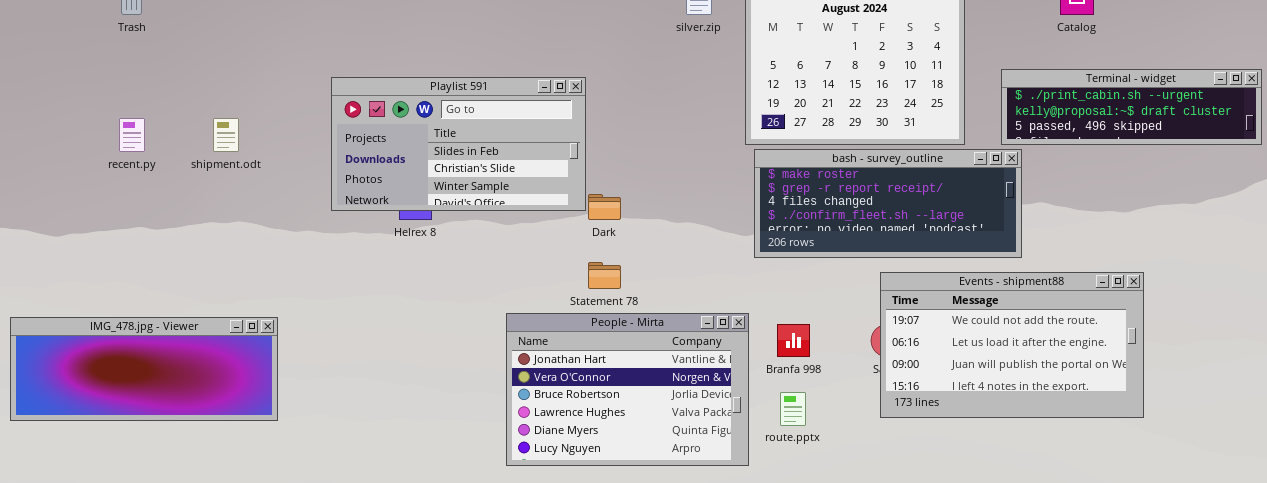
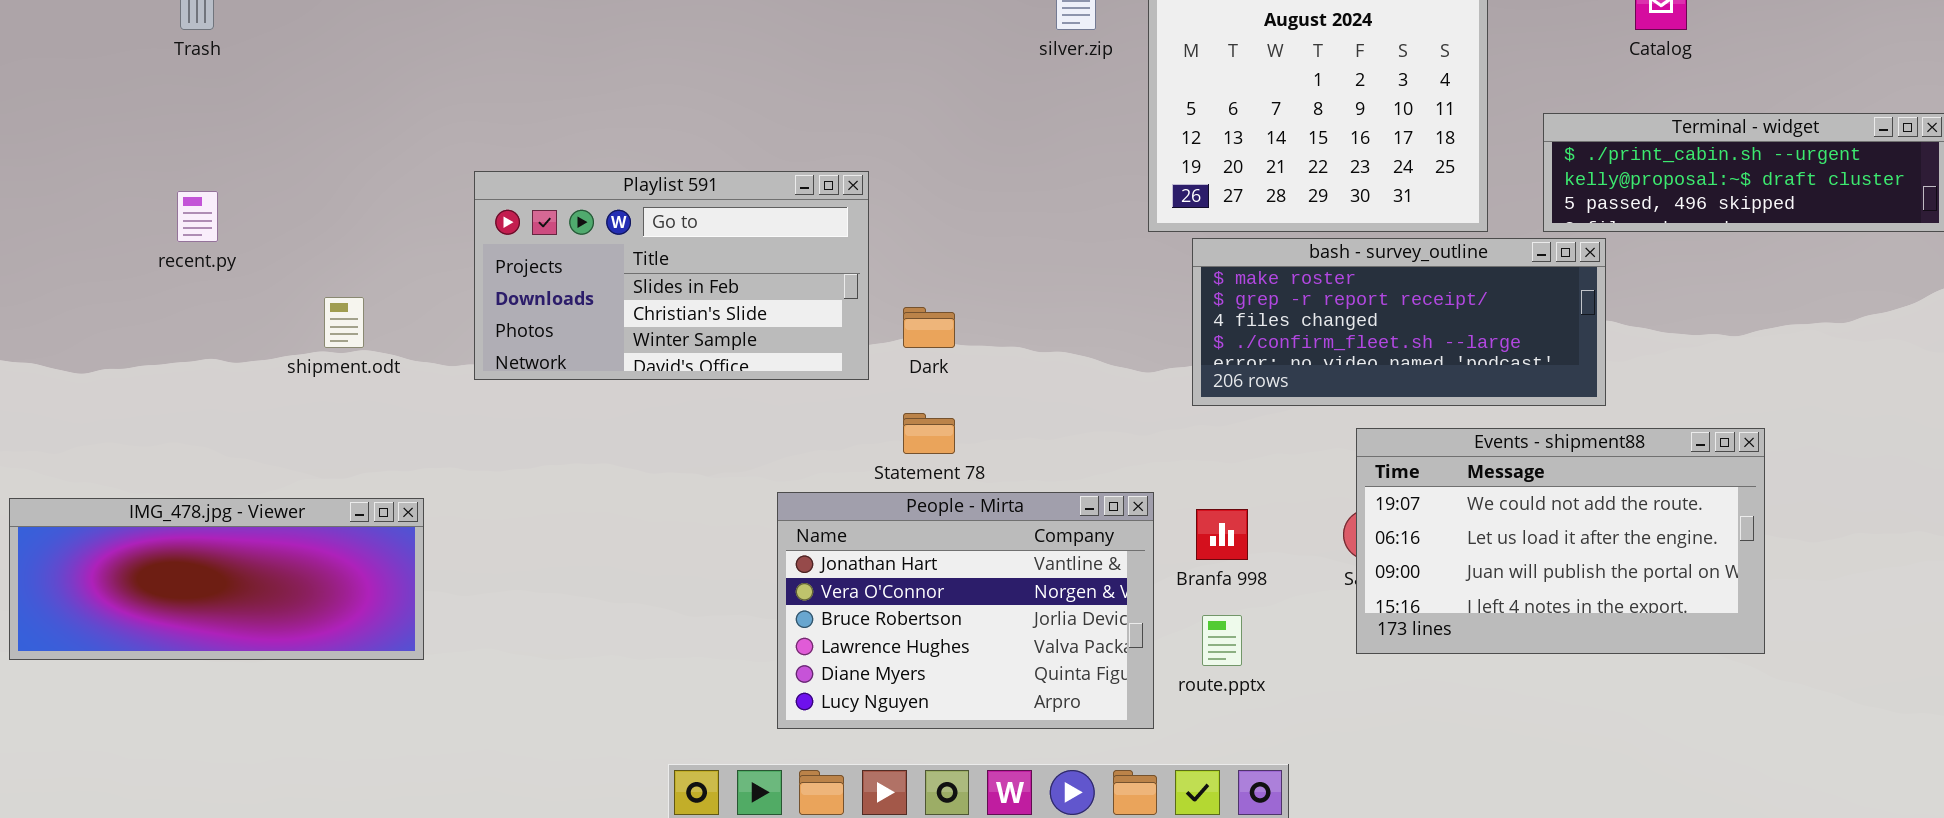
Playlist 591: [331,77,586,211] -> [474,171,869,380], moved
shipment.odt: [213,118,239,152] -> [324,297,364,348], moved
bash - survey_outline: [754,149,1022,258] -> [1192,238,1606,406], moved

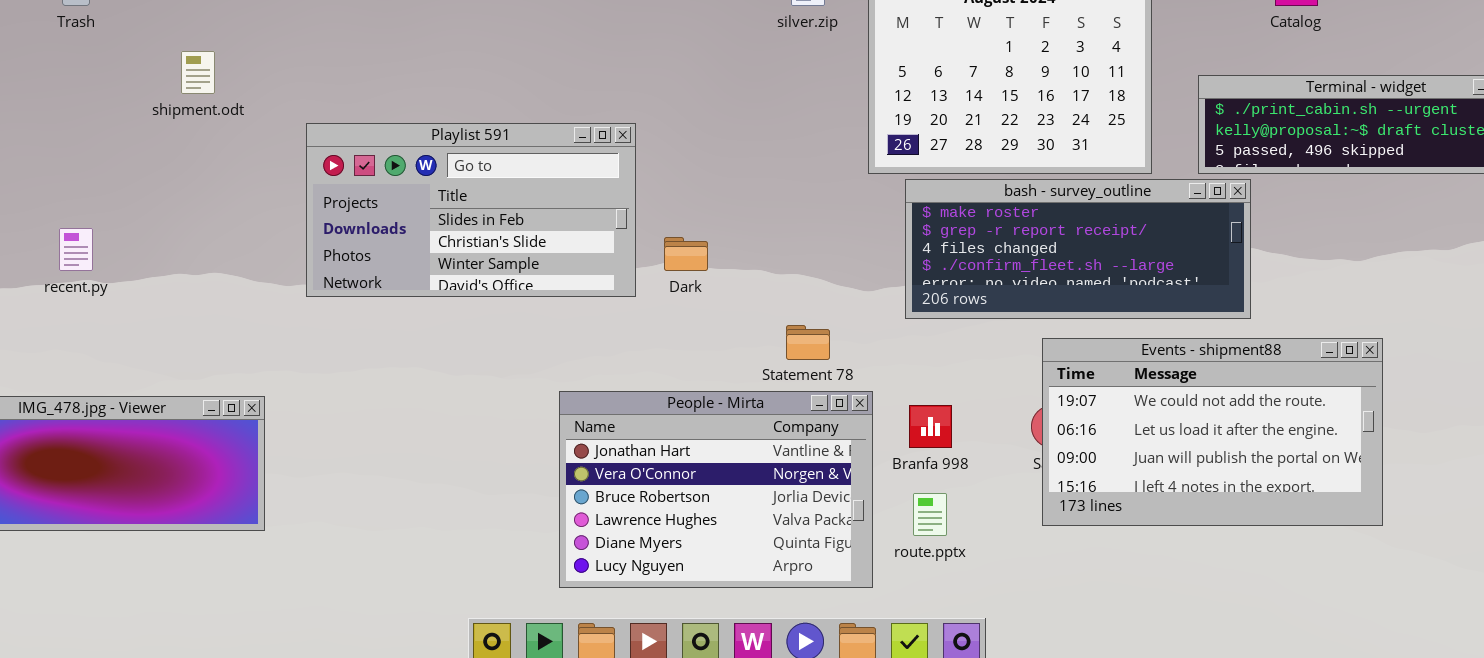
recent.py: [177,191,218,242] -> [59,228,93,271], moved
shipment.odt: [324,297,364,348] -> [181,51,215,94], moved
Statement 78: [903,413,955,454] -> [786,325,830,360], moved

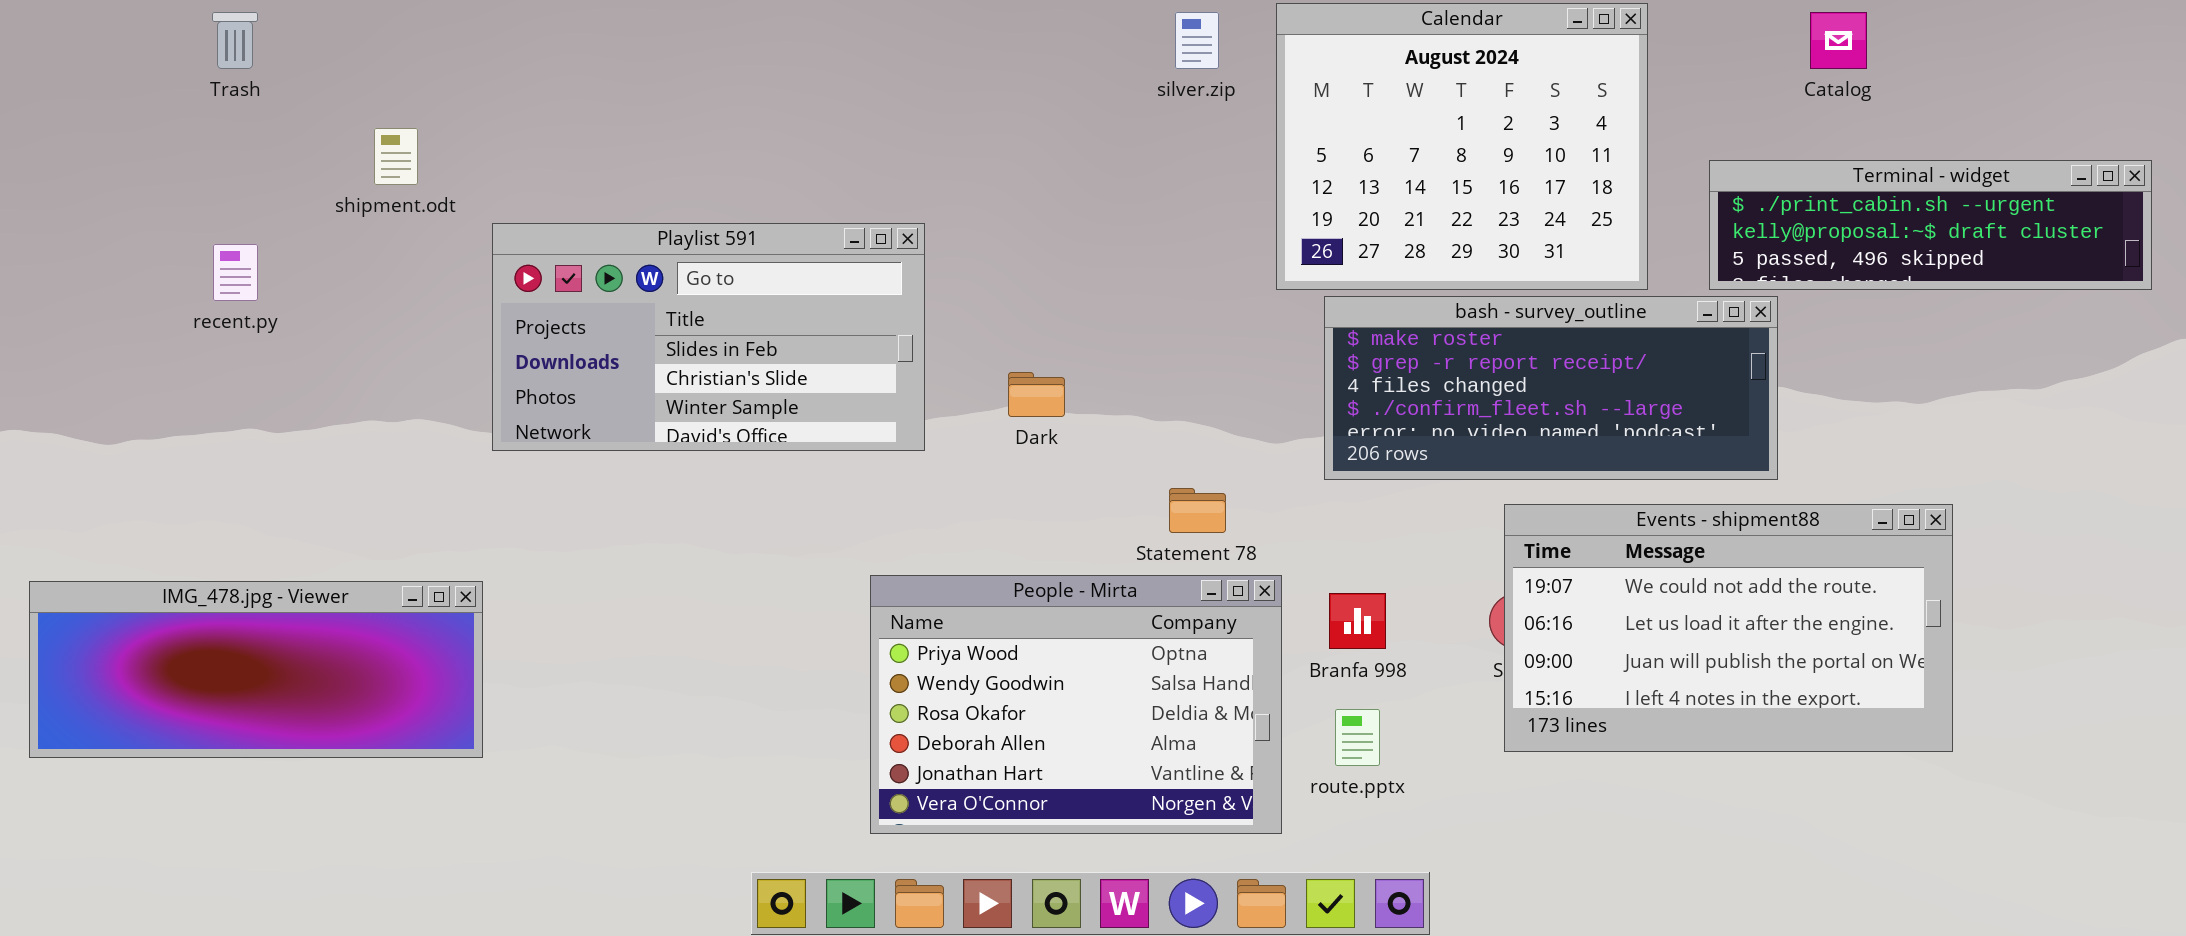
Playlist 591: [306,123,636,297] -> [492,223,925,451], moved
recent.py: [59,228,93,271] -> [213,244,258,301], moved
People - Mirta: [559,391,873,588] -> [870,575,1282,834], scrolled up 4 rows

